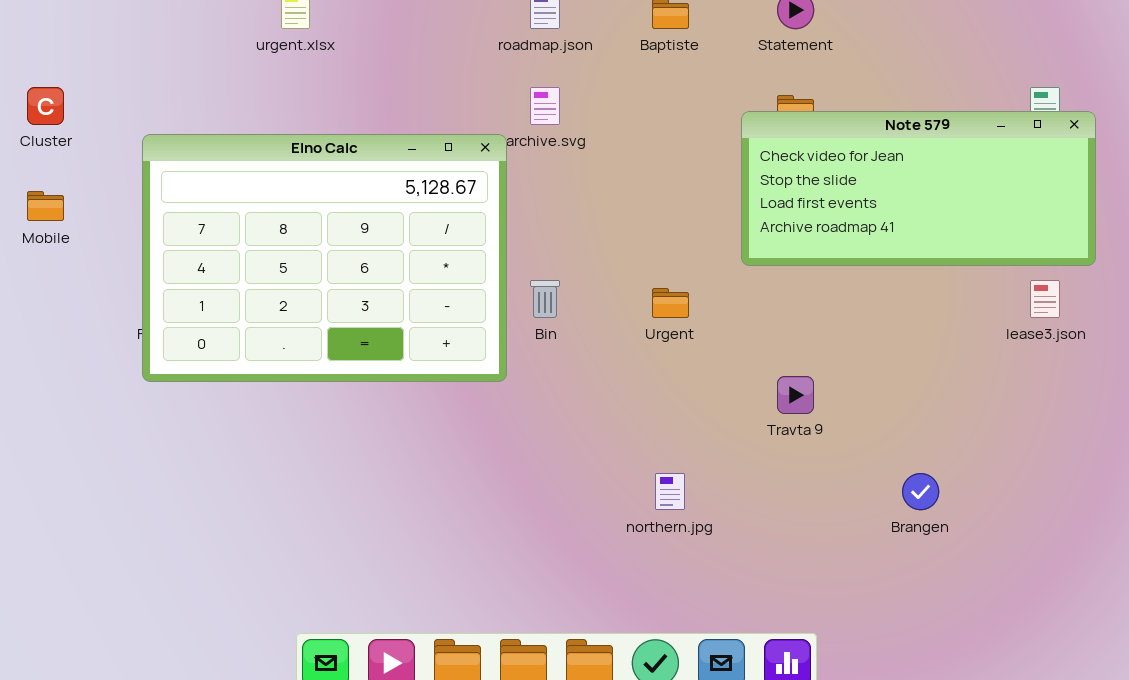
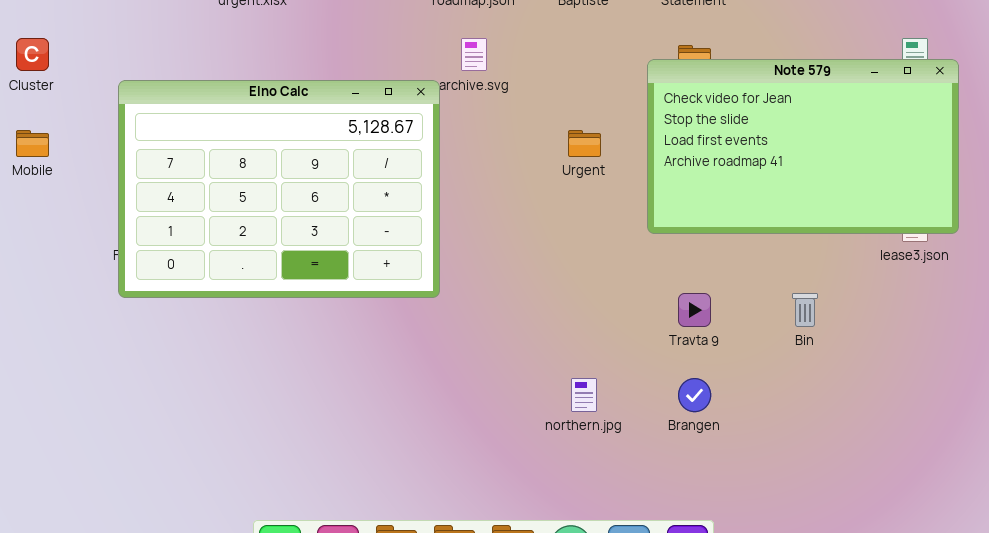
Note 579: [741,111,1096,266] -> [647,59,959,234], resized
Bin: [530,280,560,318] -> [792,293,818,327], moved
Urgent: [652,288,689,318] -> [568,130,601,157], moved
Brangen: [902,473,939,510] -> [678,378,711,412], moved

